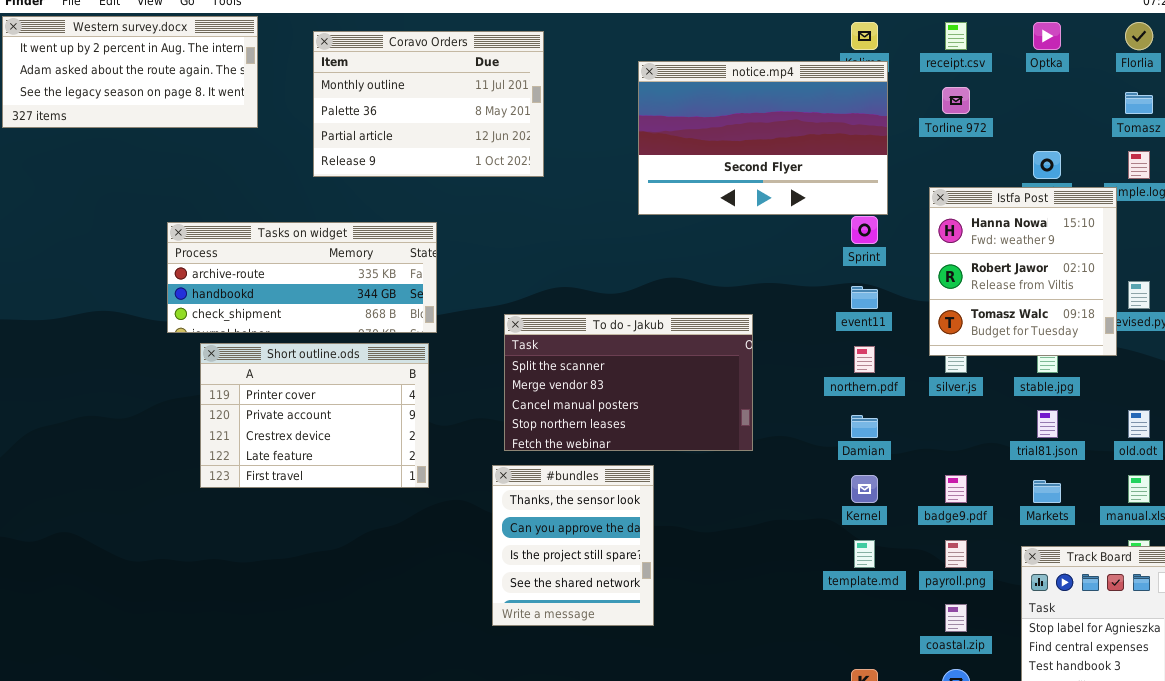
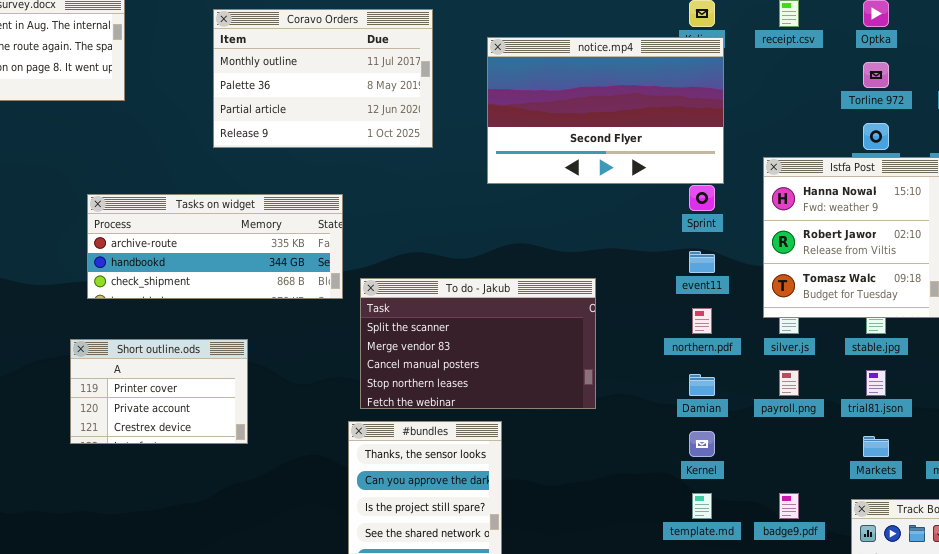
Coravo Orders: [313,31,544,177] -> [213,9,433,148], moved
Torline 972: [942,87,970,114] -> [863,62,889,88], moved
Tasks on widget: [167,222,437,333] -> [87,194,343,299], moved
Short outline.ods: [200,343,429,488] -> [70,339,248,444], resized
badge9.pdf: [945,475,967,503] -> [779,493,799,519], moved
payroll.png: [945,540,967,568] -> [779,370,799,396], moved

